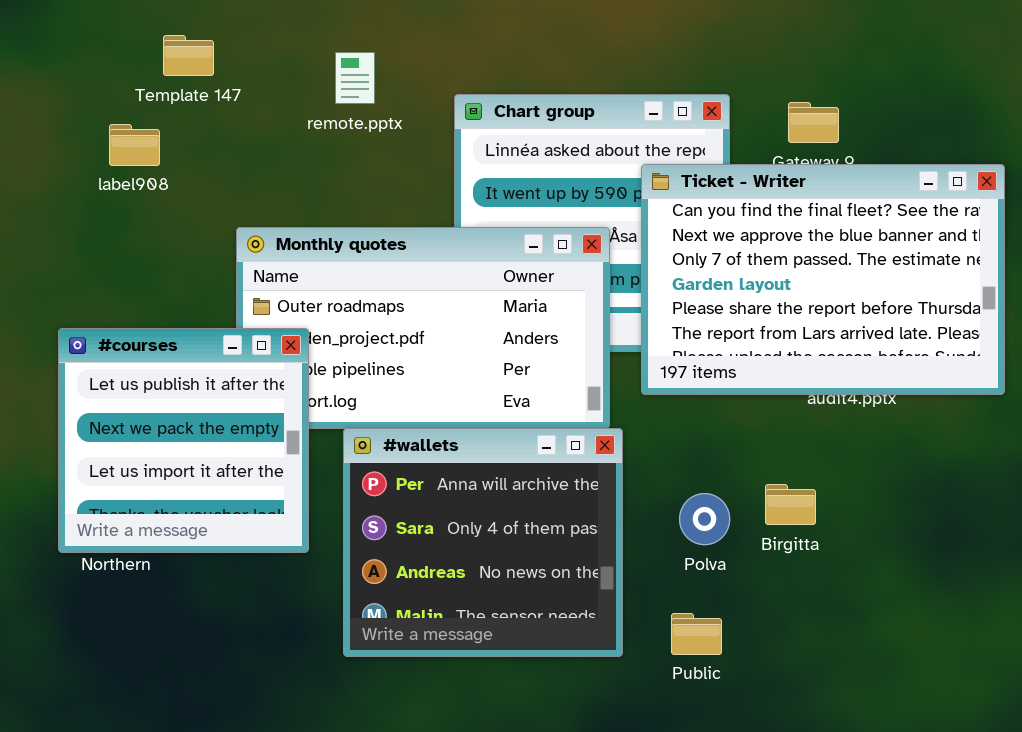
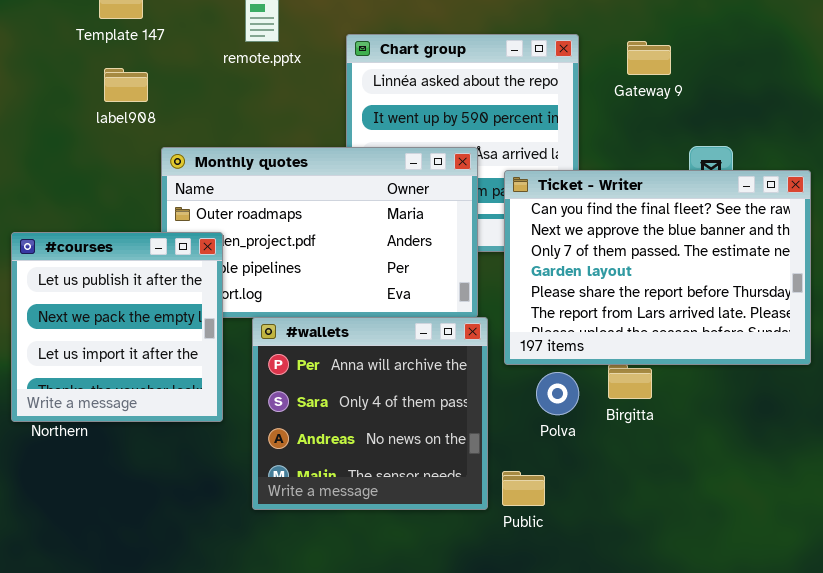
label908: [109,124,160,166] -> [104,68,148,102], moved
Ticket - Writer: [641,164,1005,395] -> [504,170,811,365], moved
Public: [671,613,722,655] -> [502,471,545,506], moved

